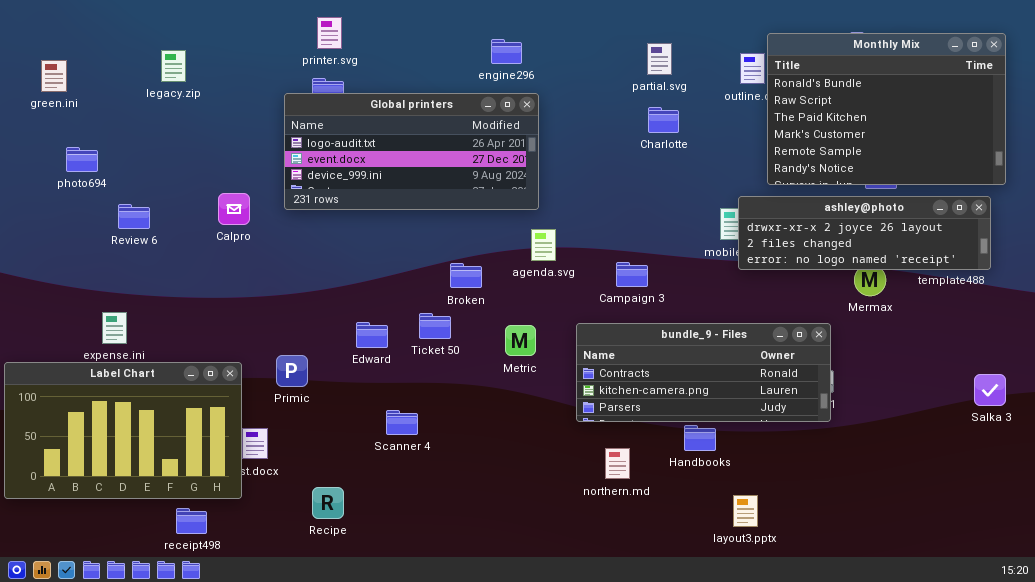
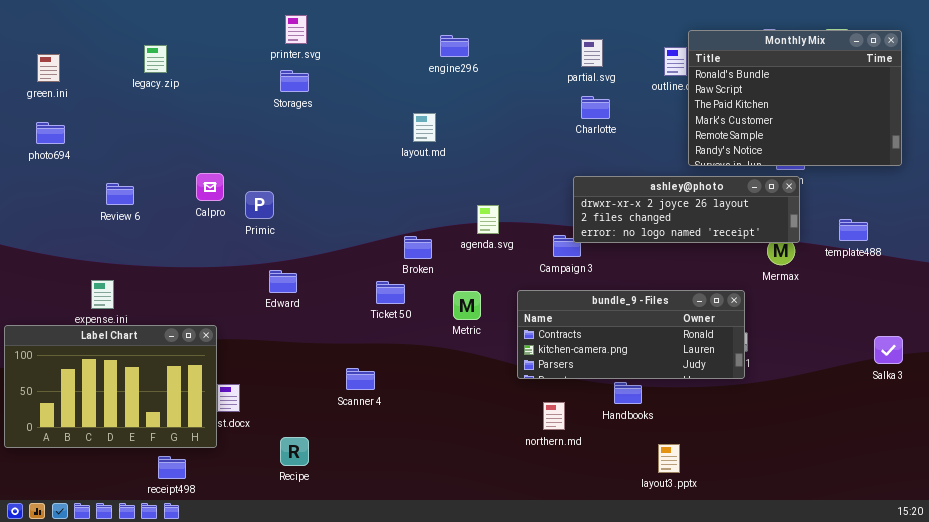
Global printers: [284,93,539,210] -> none, closed
photo694: [66,147,98,172] -> [36,122,65,144], moved
ashley@photo: [738,196,991,270] -> [573,176,800,243], moved
Edward: [356,322,388,348] -> [269,270,297,293], moved
Primic: [276,355,308,387] -> [245,191,274,219], moved

